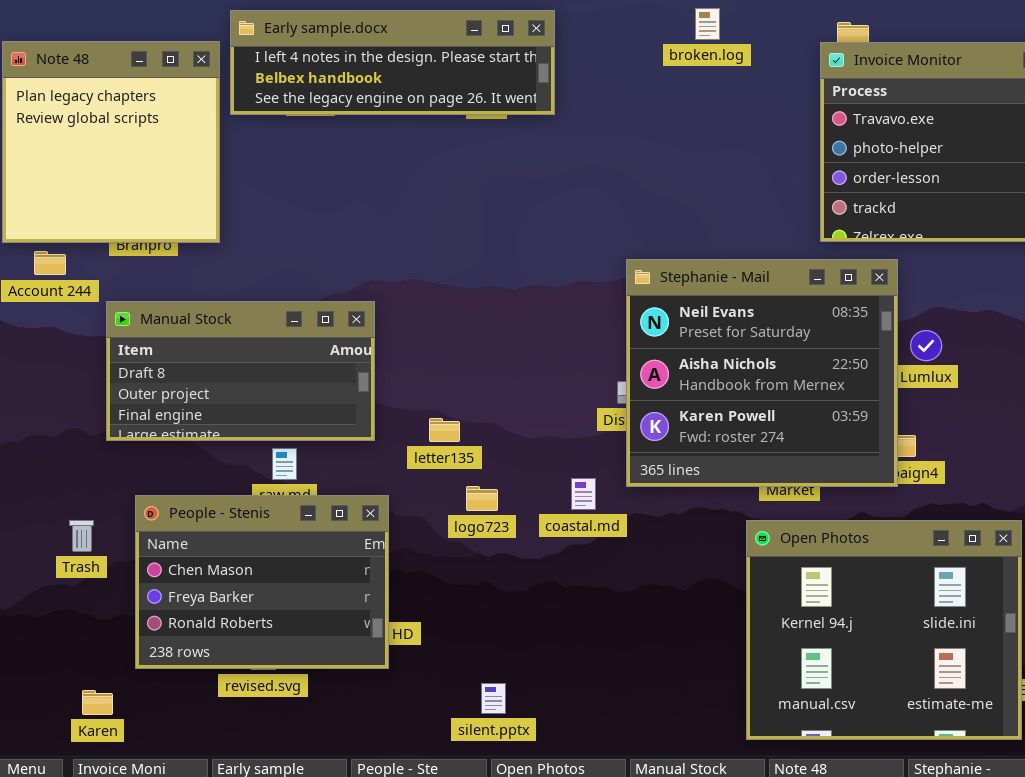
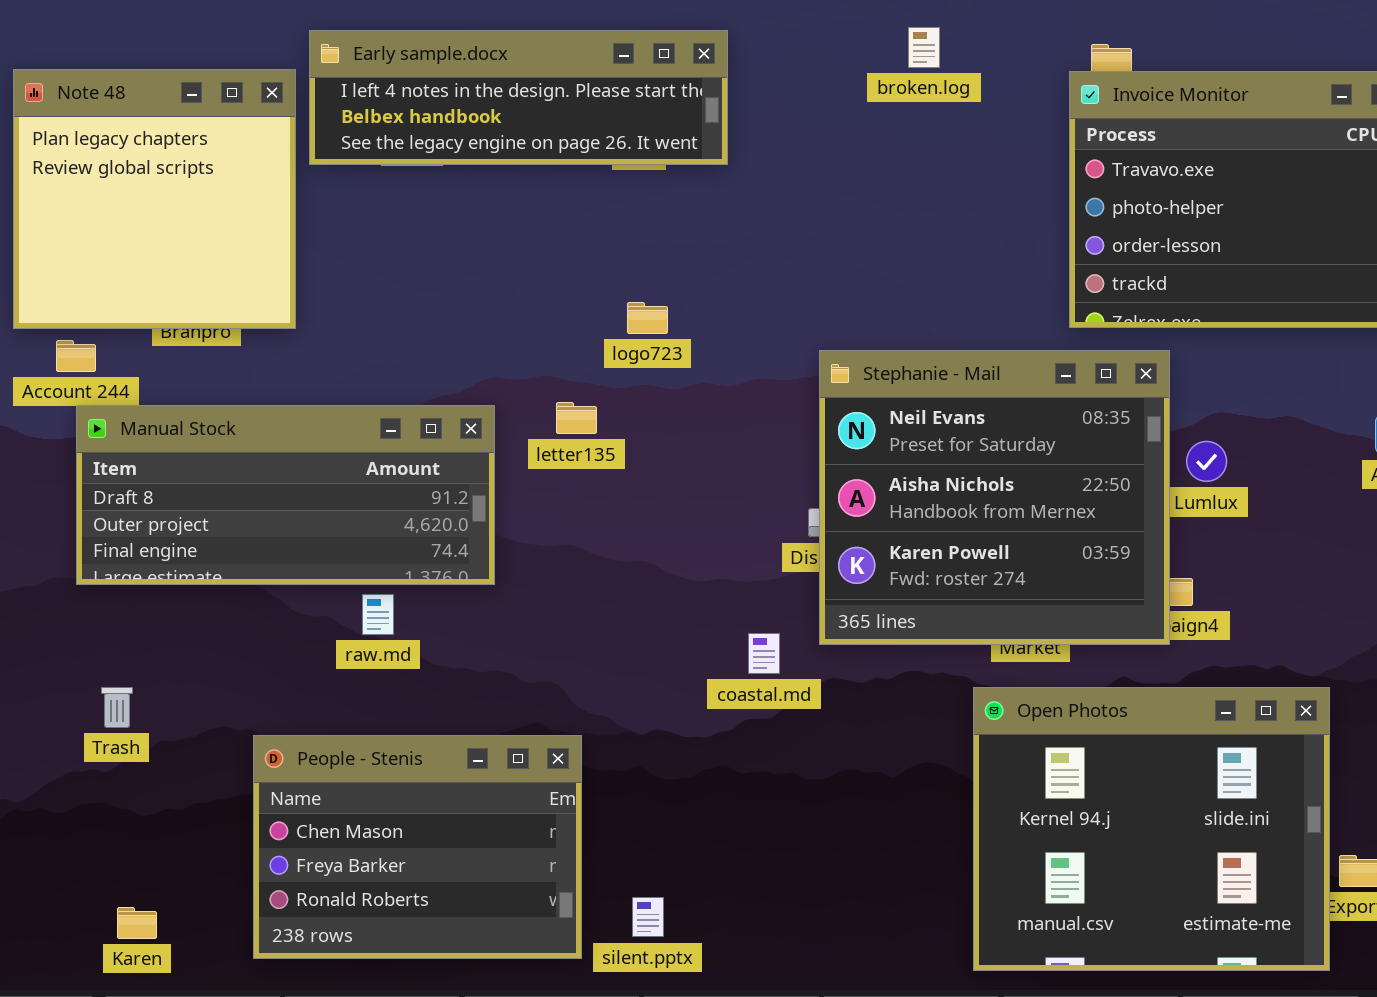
Manual Stock: [106,301,375,441] -> [76,405,495,585], resized
letter135: [429,418,460,442] -> [556,402,597,434], moved
logo723: [466,486,498,511] -> [627,302,668,334], moved
People - Stenis: [135,495,389,669] -> [253,735,582,959], moved

